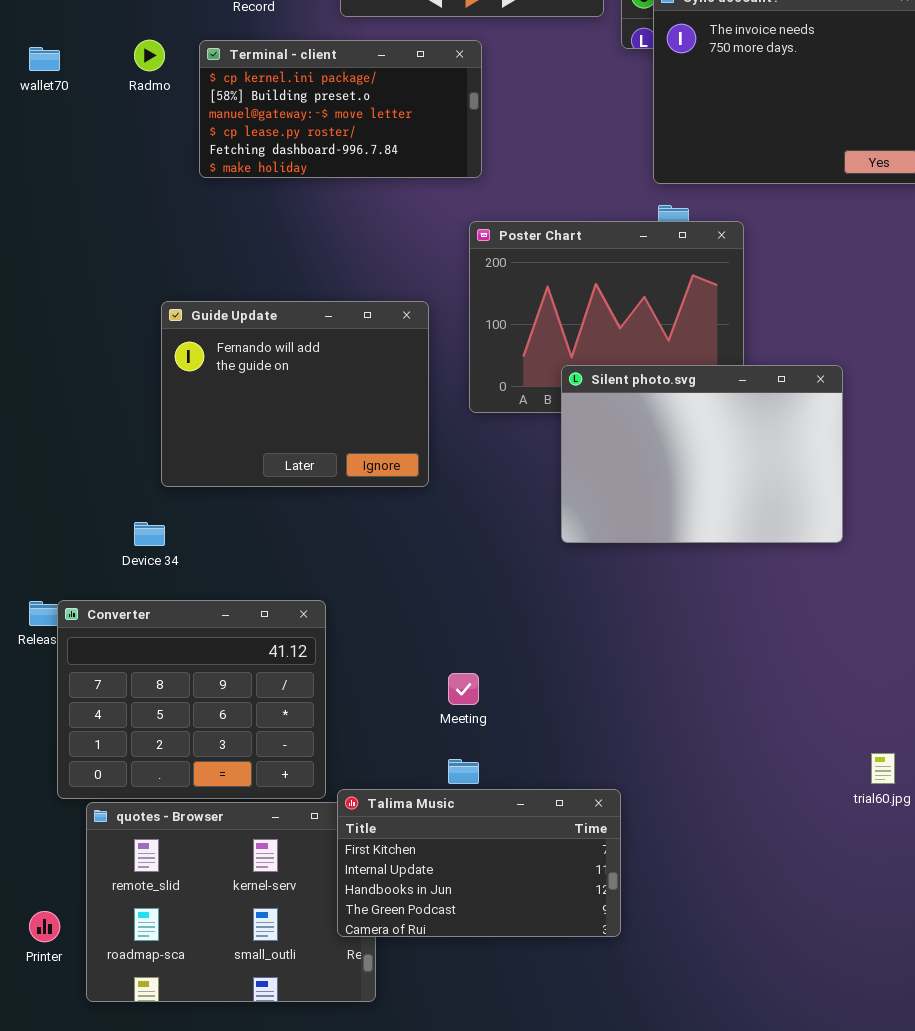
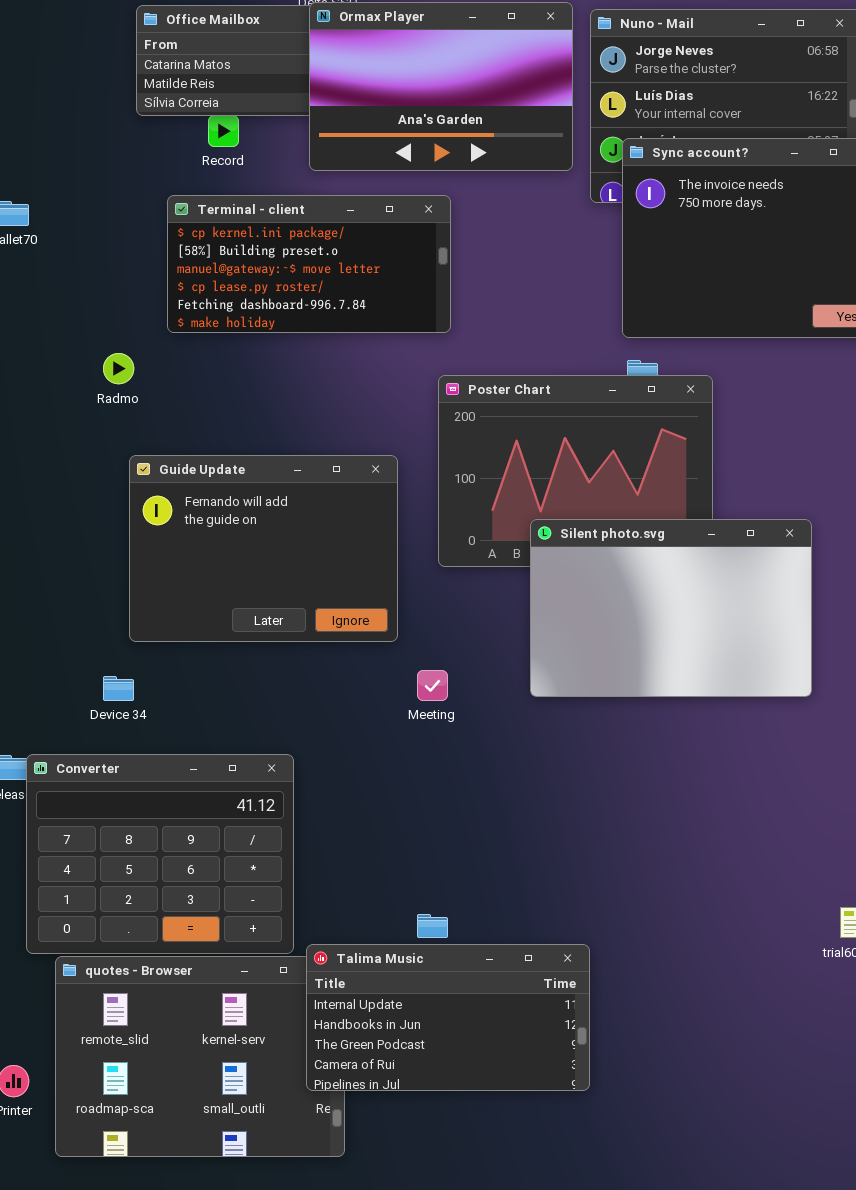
Radmo: [134,40,165,71] -> [103,353,134,384], moved
Meeting: [448,673,479,705] -> [417,670,448,701], moved
Talima Music: [337,789,621,937] -> [306,944,590,1091], scrolled down 1 row

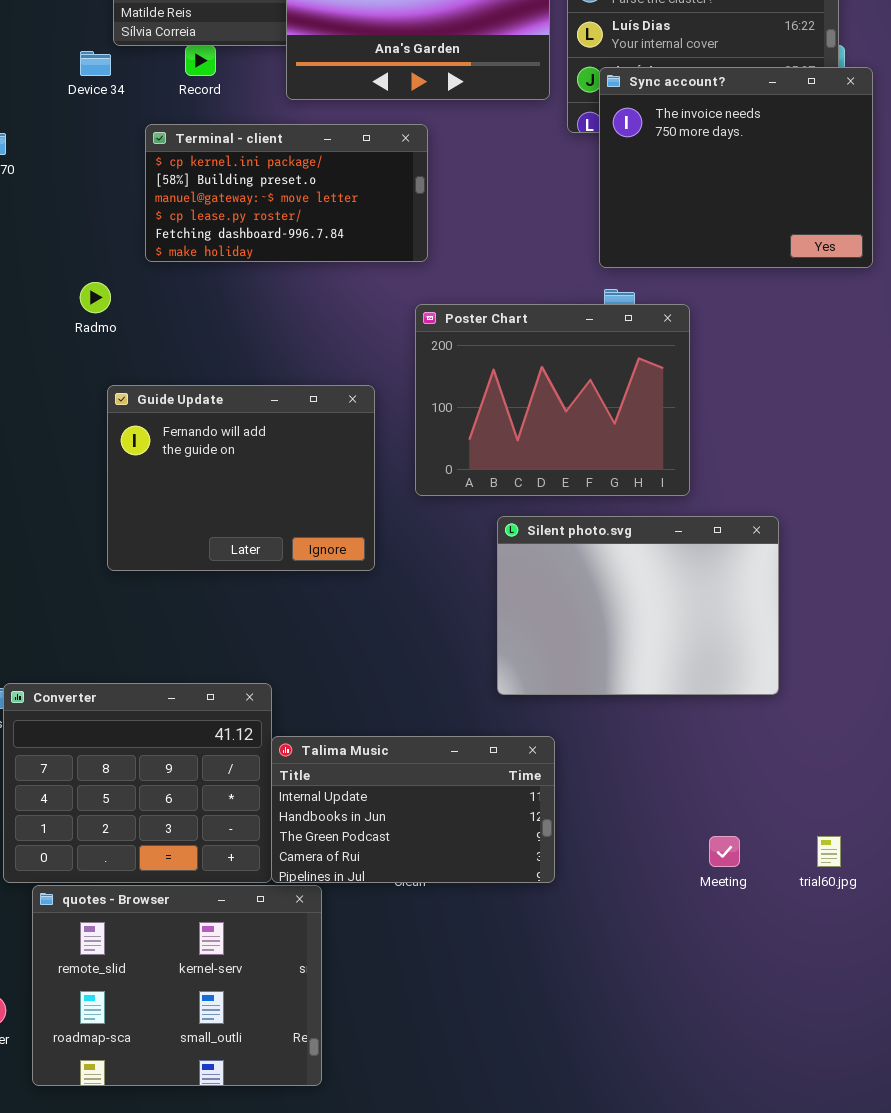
Silent photo.svg: [530,519,812,697] -> [497,516,779,695], moved
Meeting: [417,670,448,701] -> [709,836,740,867], moved
Device 34: [103,676,134,701] -> [80,51,111,76], moved
Talima Music: [306,944,590,1091] -> [271,736,555,883], moved

